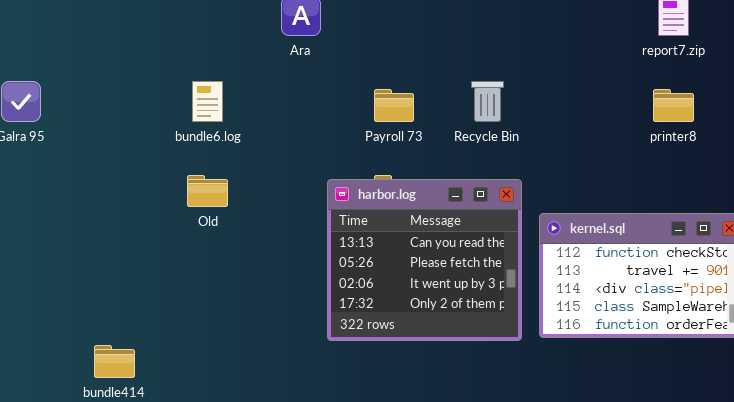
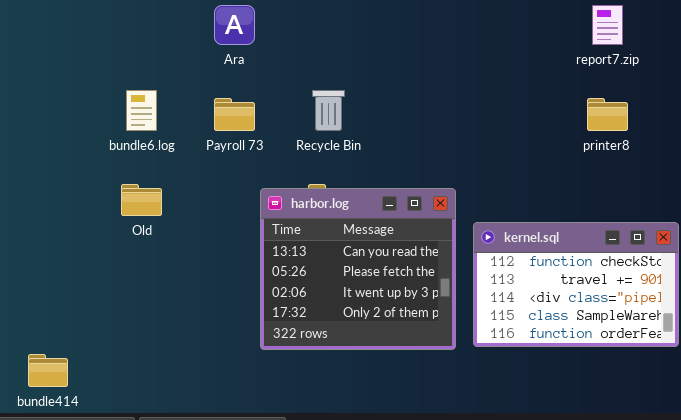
Recycle Bin: [471,81,504,122] -> [312,90,345,131], moved
Payroll 73: [374,89,414,122] -> [214,98,255,131], moved

